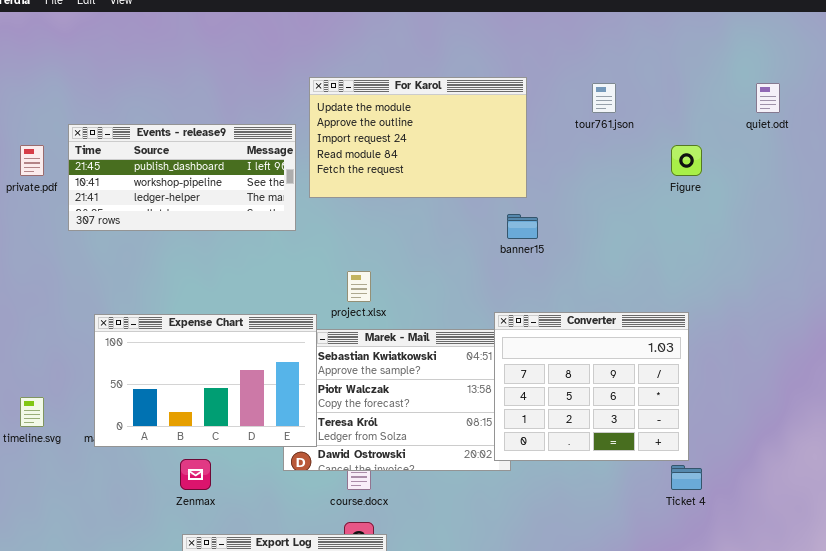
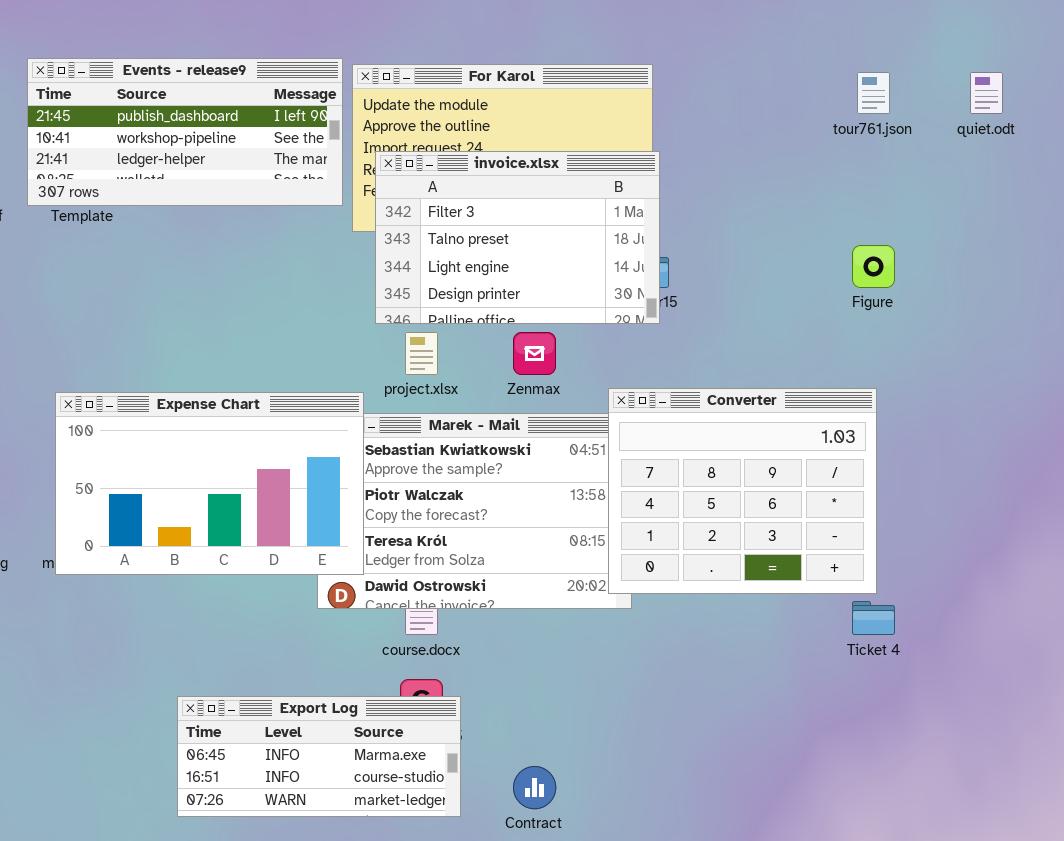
tour761.json: [592,83,616,113] -> [857,72,890,114], moved
Events - release9: [68,124,296,231] -> [27,58,343,206], moved
invoice.xlsx: none -> [375,151,660,324], opened
Figure: [671,145,702,176] -> [852,245,895,288], moved
Zenmax: [180,459,211,490] -> [513,332,556,375], moved

